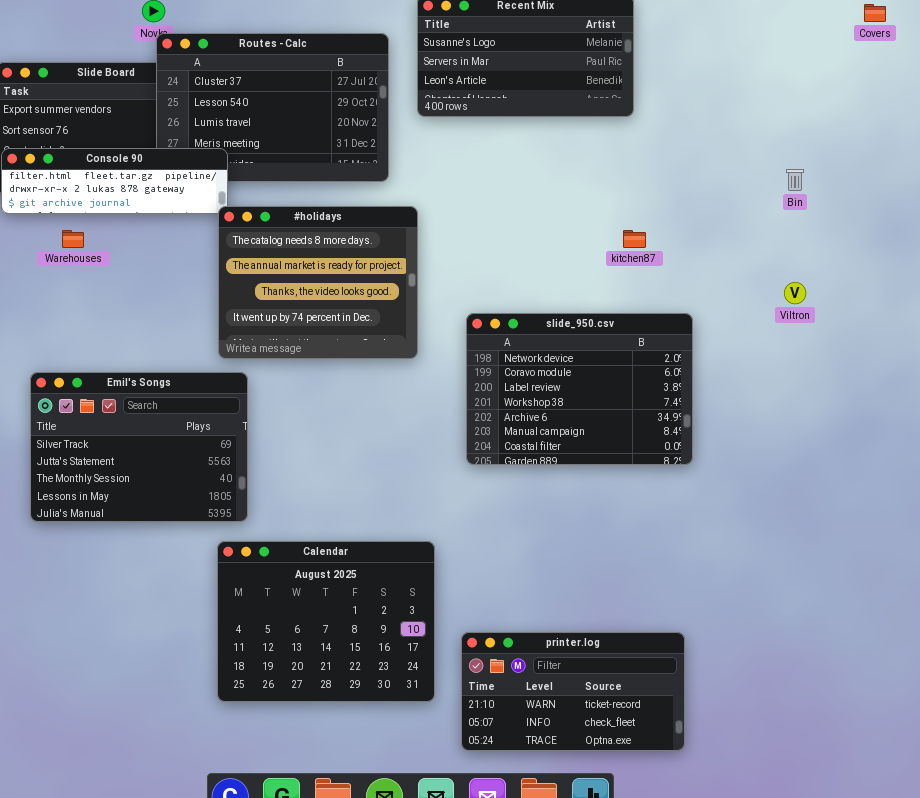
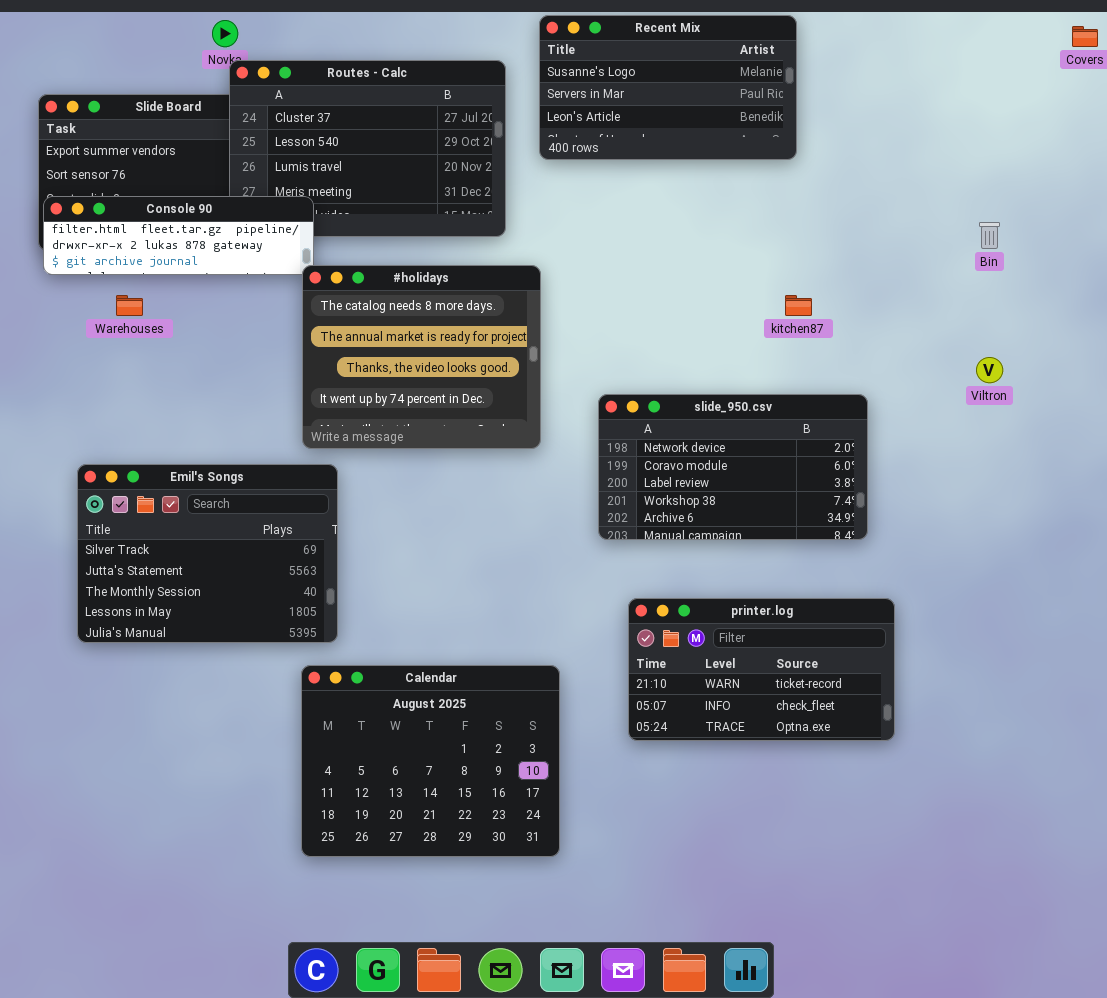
slide_950.csv: [466,313,693,465] -> [598,394,868,540], resized
printer.log: [461,632,685,751] -> [628,598,895,741], moved

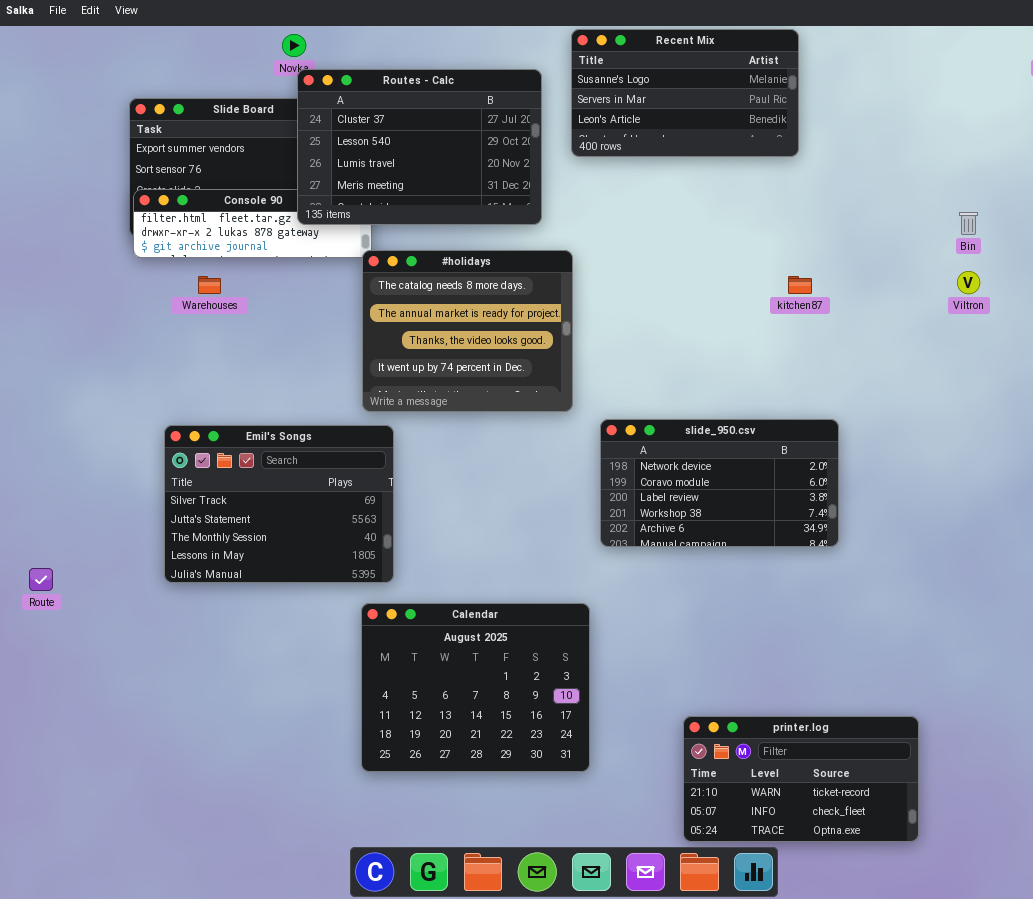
Routes - Calc: [229,60,506,237] -> [297,69,542,225], raised
Viltron: [976,357,1003,383] -> [957,271,980,294], moved
slide_950.csv: [598,394,868,540] -> [600,419,839,547], moved
printer.log: [628,598,895,741] -> [683,716,919,842], moved

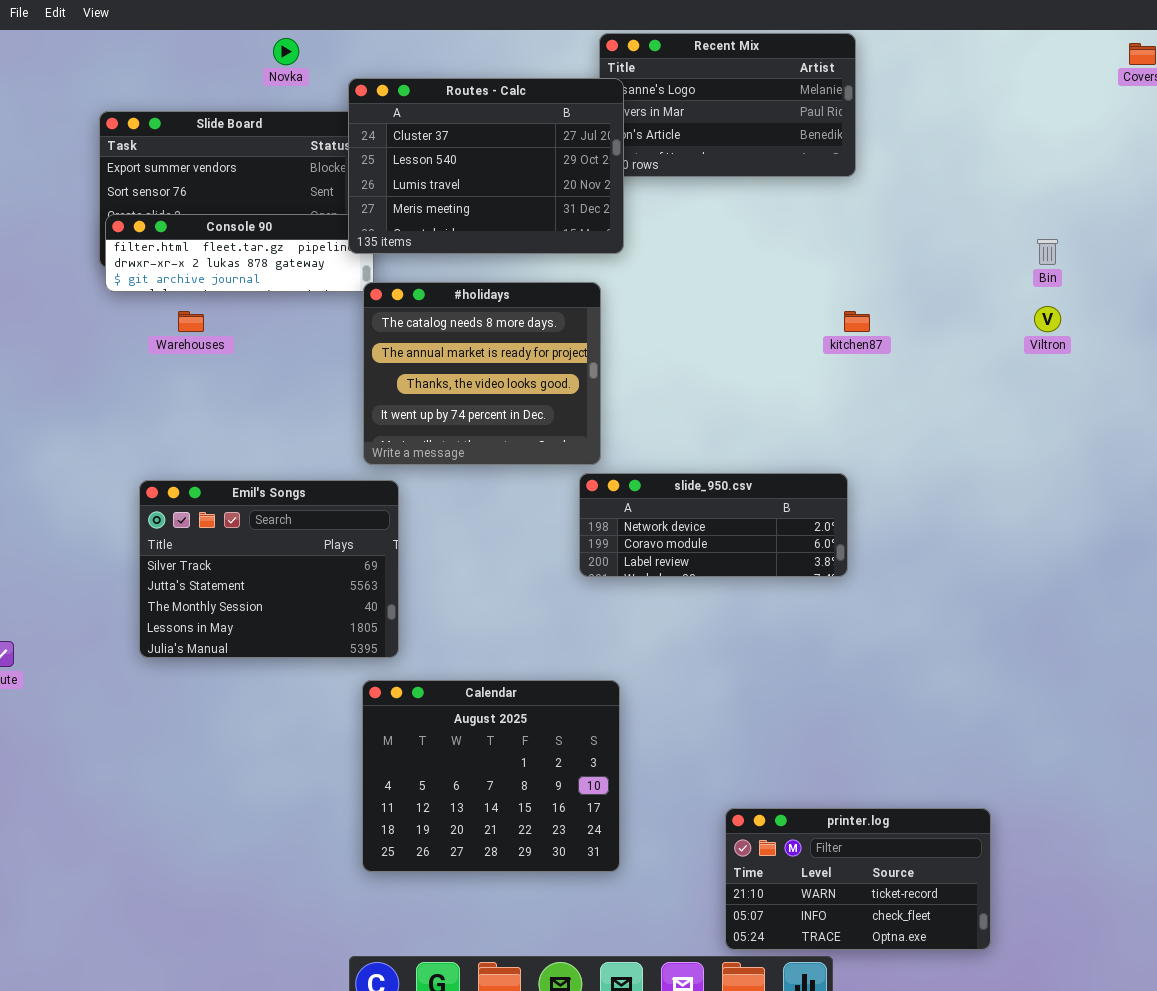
Routes - Calc: [297,69,542,225] -> [348,78,624,254], moved
slide_950.csv: [600,419,839,547] -> [579,473,848,577], moved, resized

